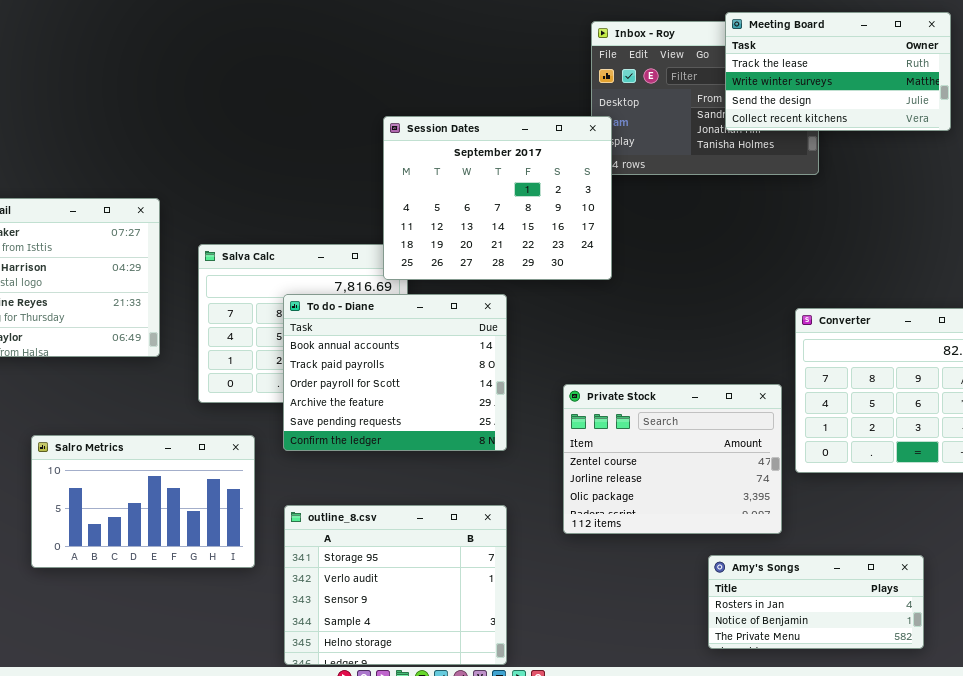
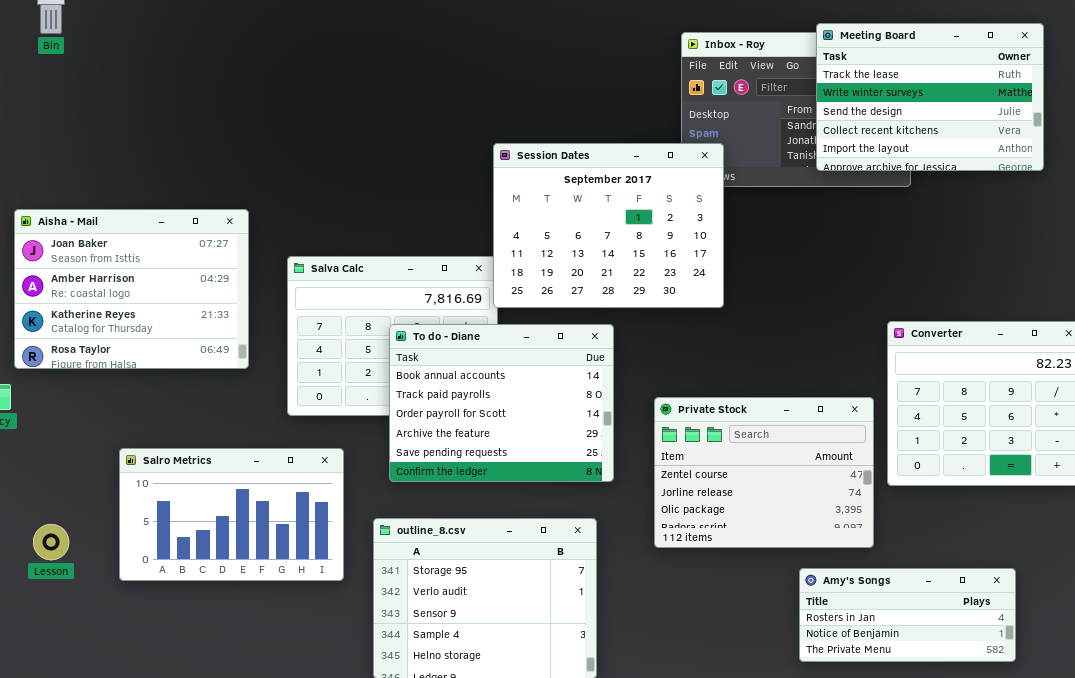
Meeting Board: [725,12,951,131] -> [816,23,1044,171], resized
Session Dates: [383,116,612,280] -> [493,143,724,308], moved
To do - Diane: [283,294,507,451] -> [389,324,614,482], moved

